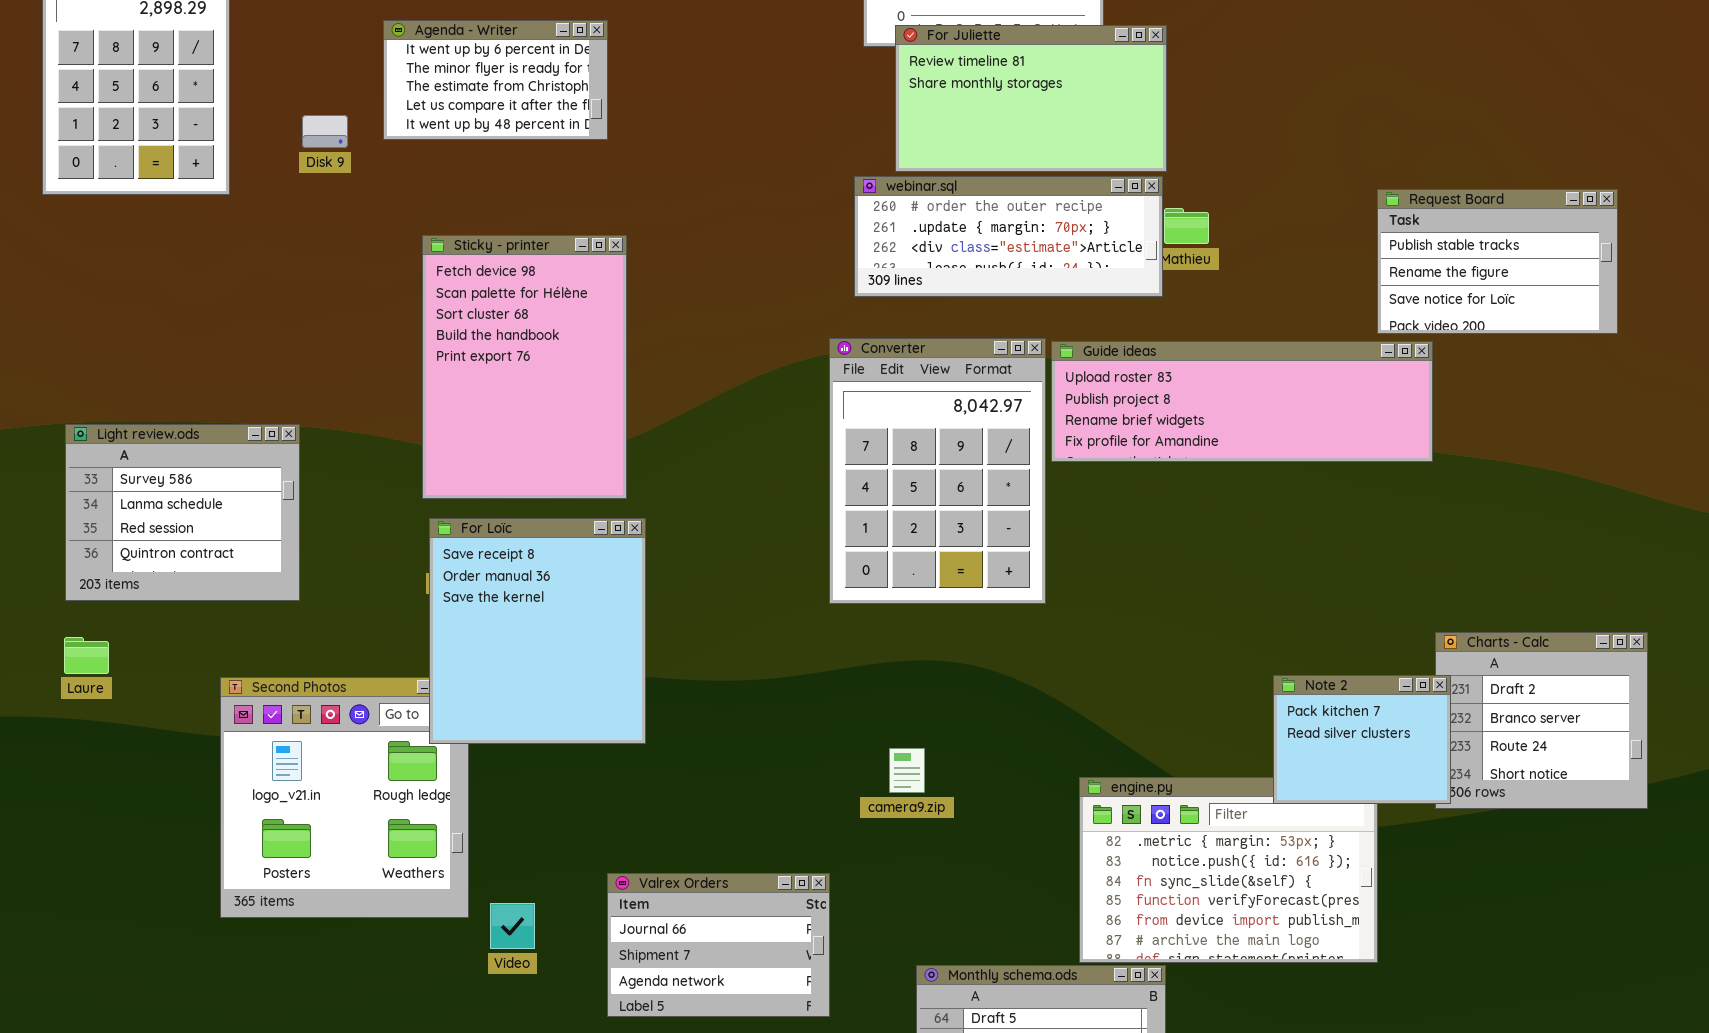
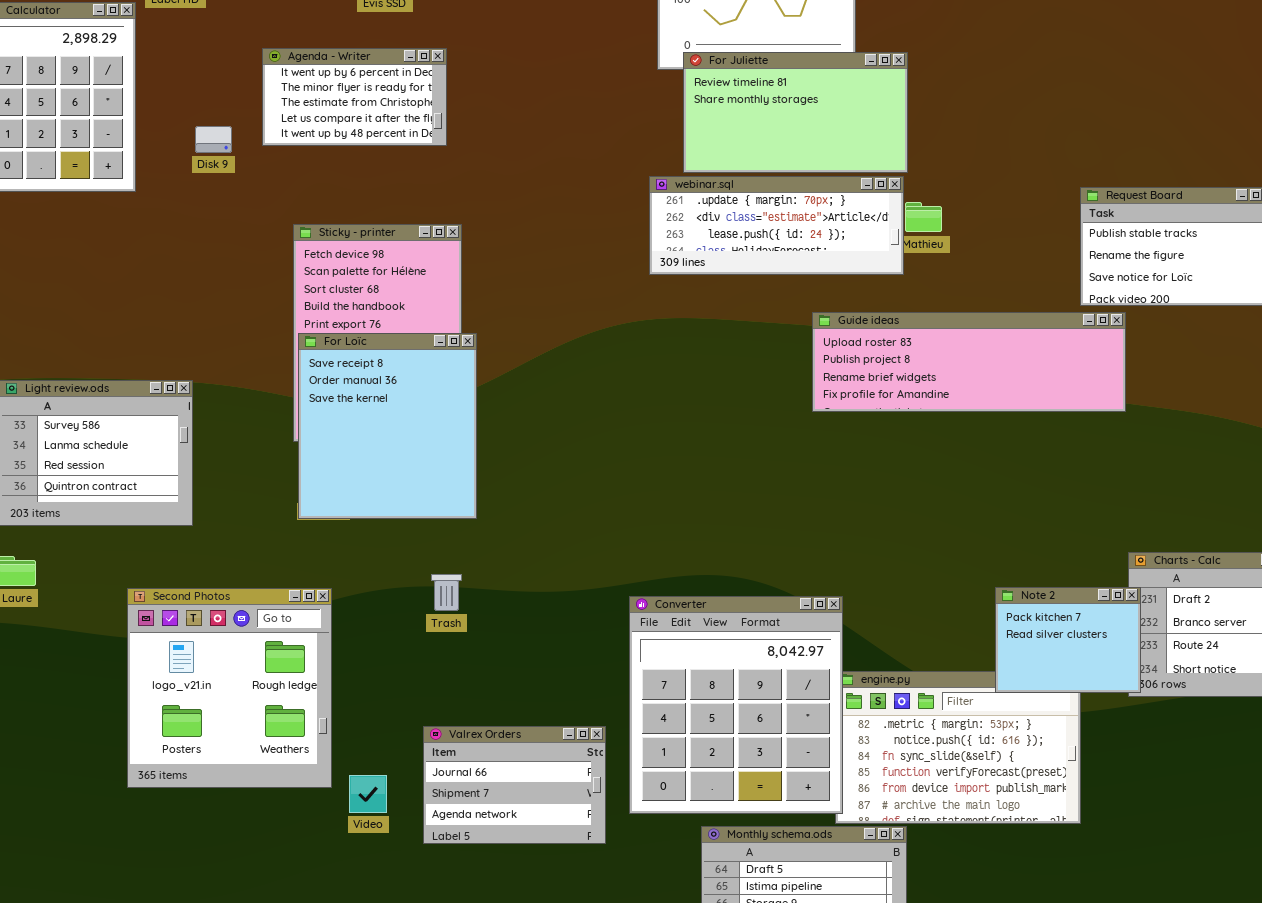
webinar.sql: [854,176,1163,297] -> [649,176,904,275], scrolled down 1 row
Converter: [829,338,1046,604] -> [629,596,843,814], moved, resized
For Loïc: [429,518,646,744] -> [298,333,477,519], moved
Valrex Orders: [607,873,830,1017] -> [423,726,606,844], moved

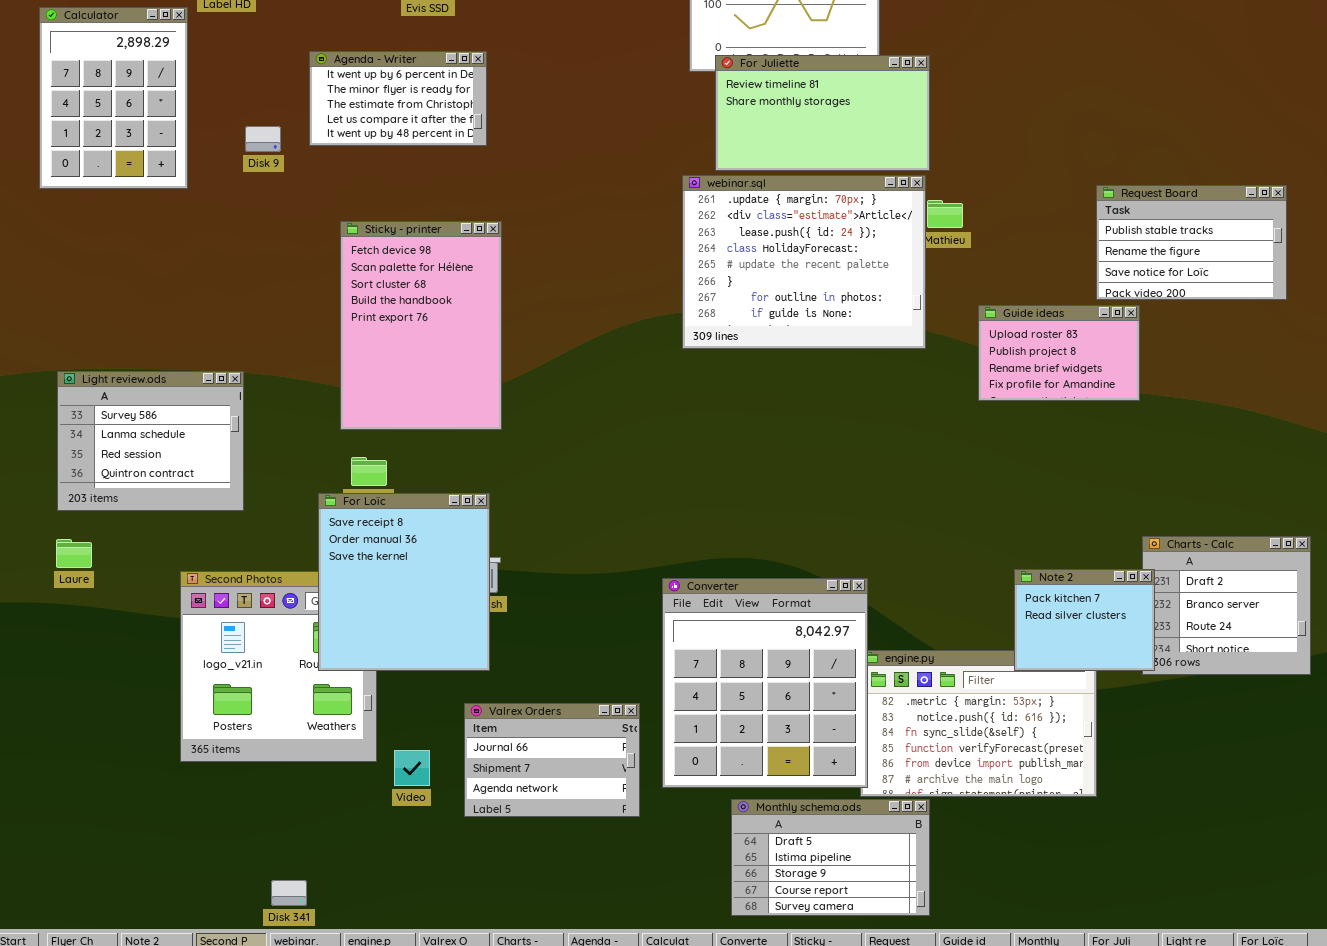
webinar.sql: [649,176,904,275] -> [682,175,926,349], resized
Guide ideas: [812,312,1126,412] -> [978,305,1140,401], resized
For Loïc: [298,333,477,519] -> [318,493,490,671], moved

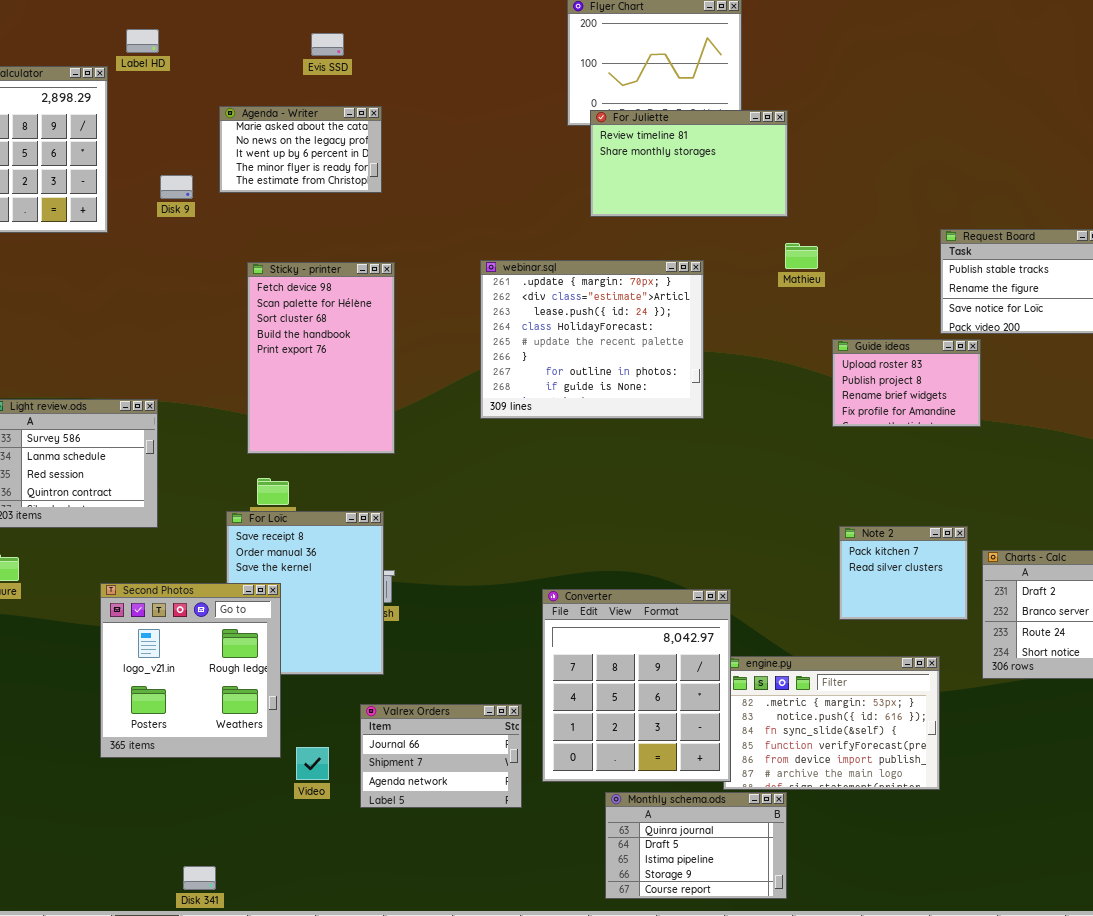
Agenda - Writer: [309,51,487,146] -> [219,106,382,193], scrolled up 2 rows
webinar.sql: [682,175,926,349] -> [480,260,704,419], moved
Note 2: [1014,569,1155,671] -> [839,526,968,620], moved
Second Photos: [180,571,377,762] -> [100,583,281,758], raised
Monthly schema.ods: [731,799,930,916] -> [605,792,787,899], scrolled up 1 row

